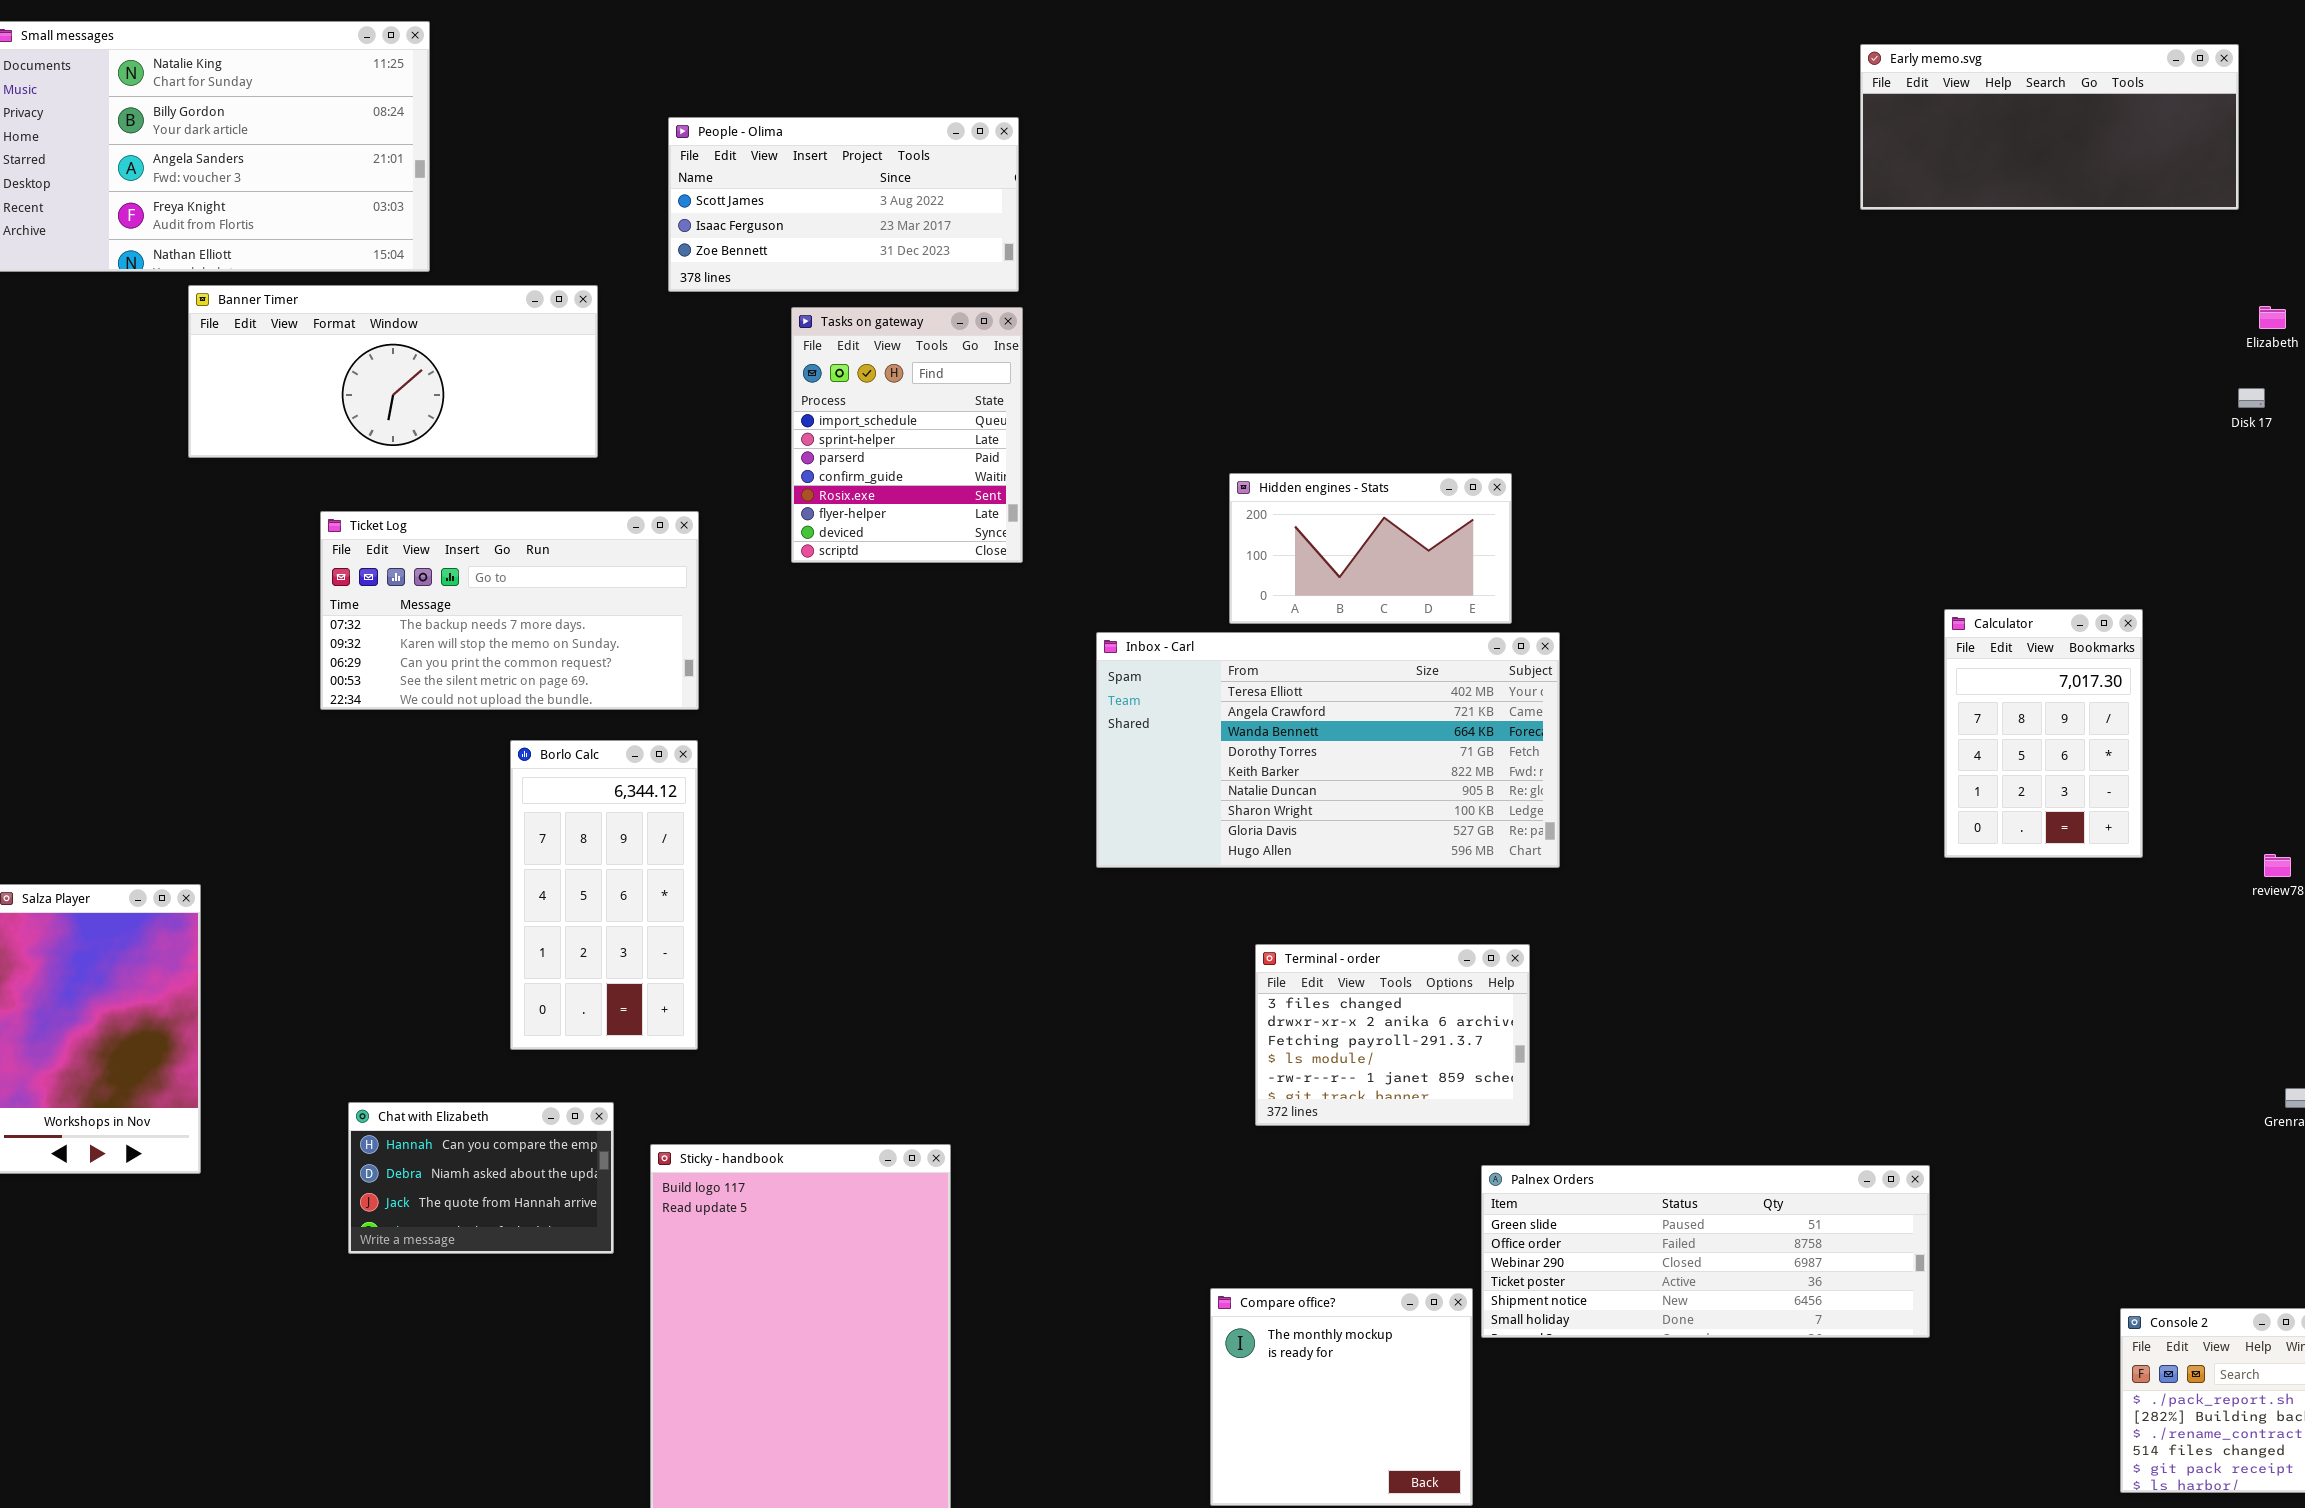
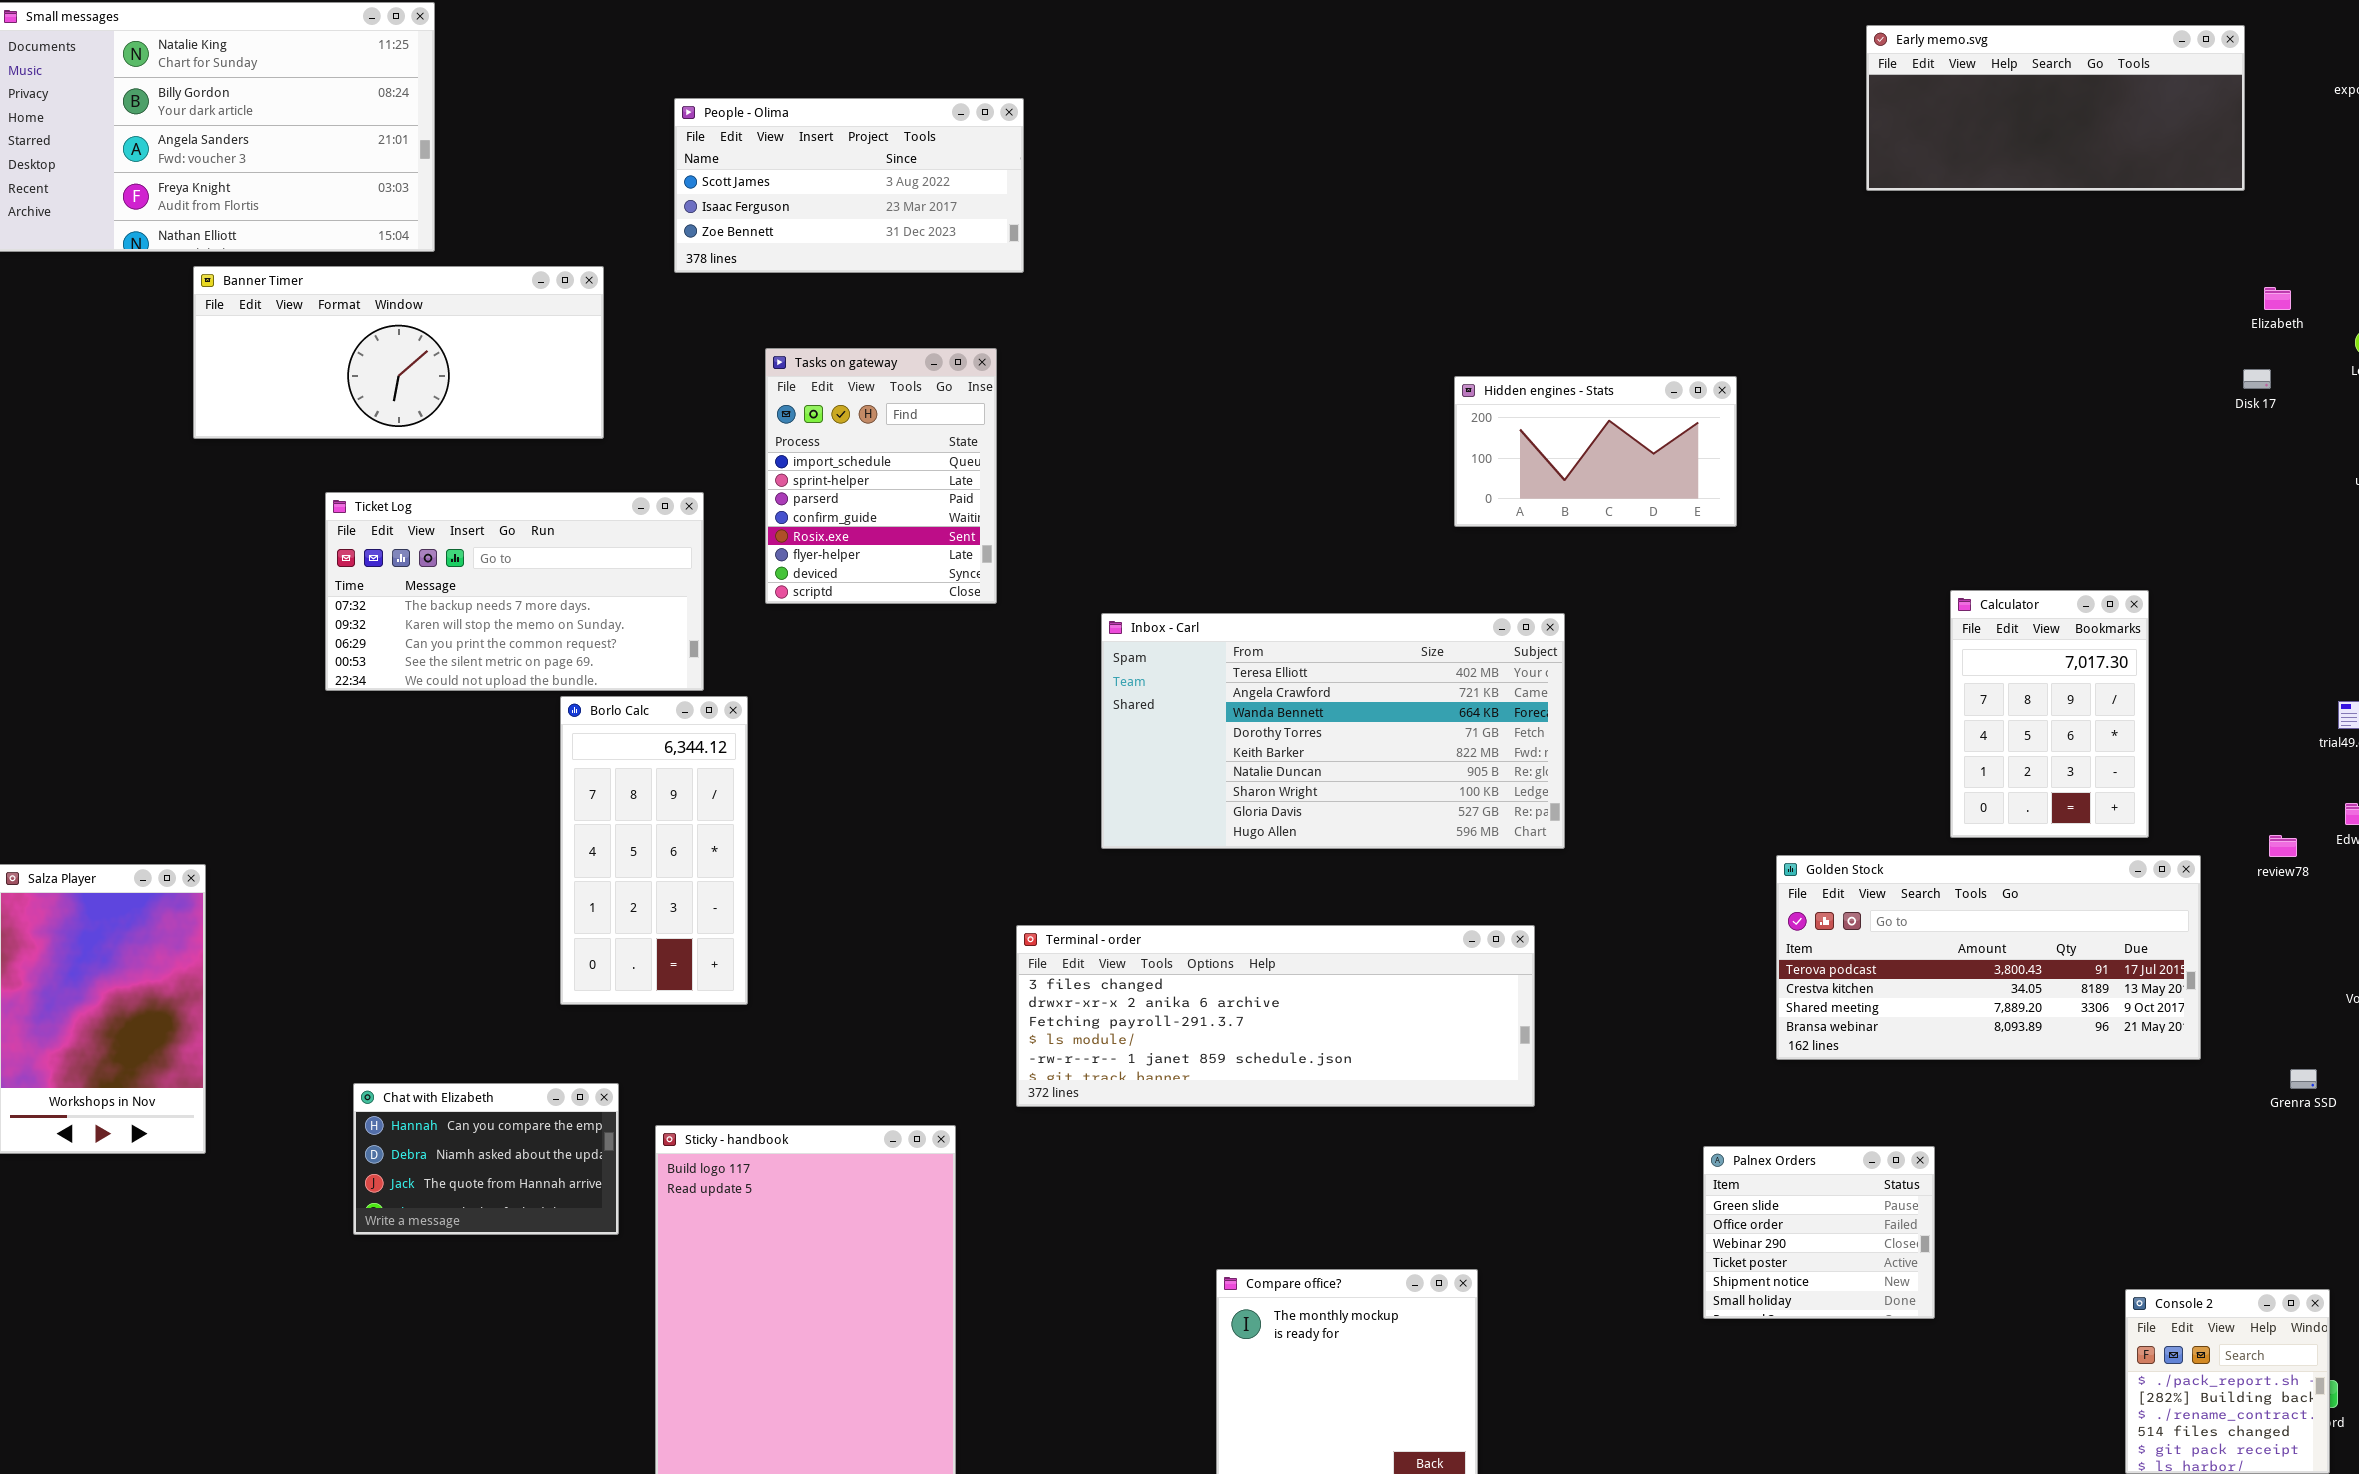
Tasks on gateway: [791,307,1023,563] -> [765,348,997,604], moved
Hidden engines - Stats: [1229,473,1512,624] -> [1454,376,1737,527], moved
Borlo Calc: [510,740,698,1050] -> [560,696,748,1005], moved
Golden Stock: none -> [1776,855,2201,1060], opened
Terminal - order: [1255,944,1530,1126] -> [1016,925,1535,1107], resized
Palnex Orders: [1481,1165,1930,1338] -> [1703,1146,1935,1319], resized

